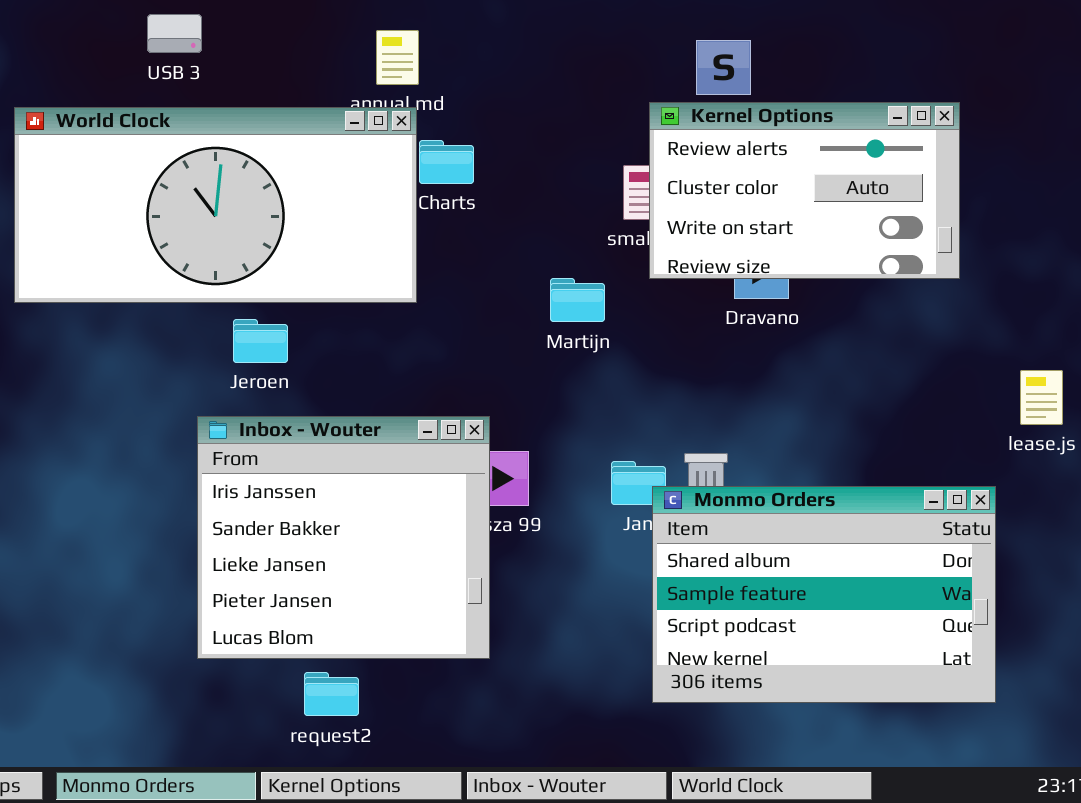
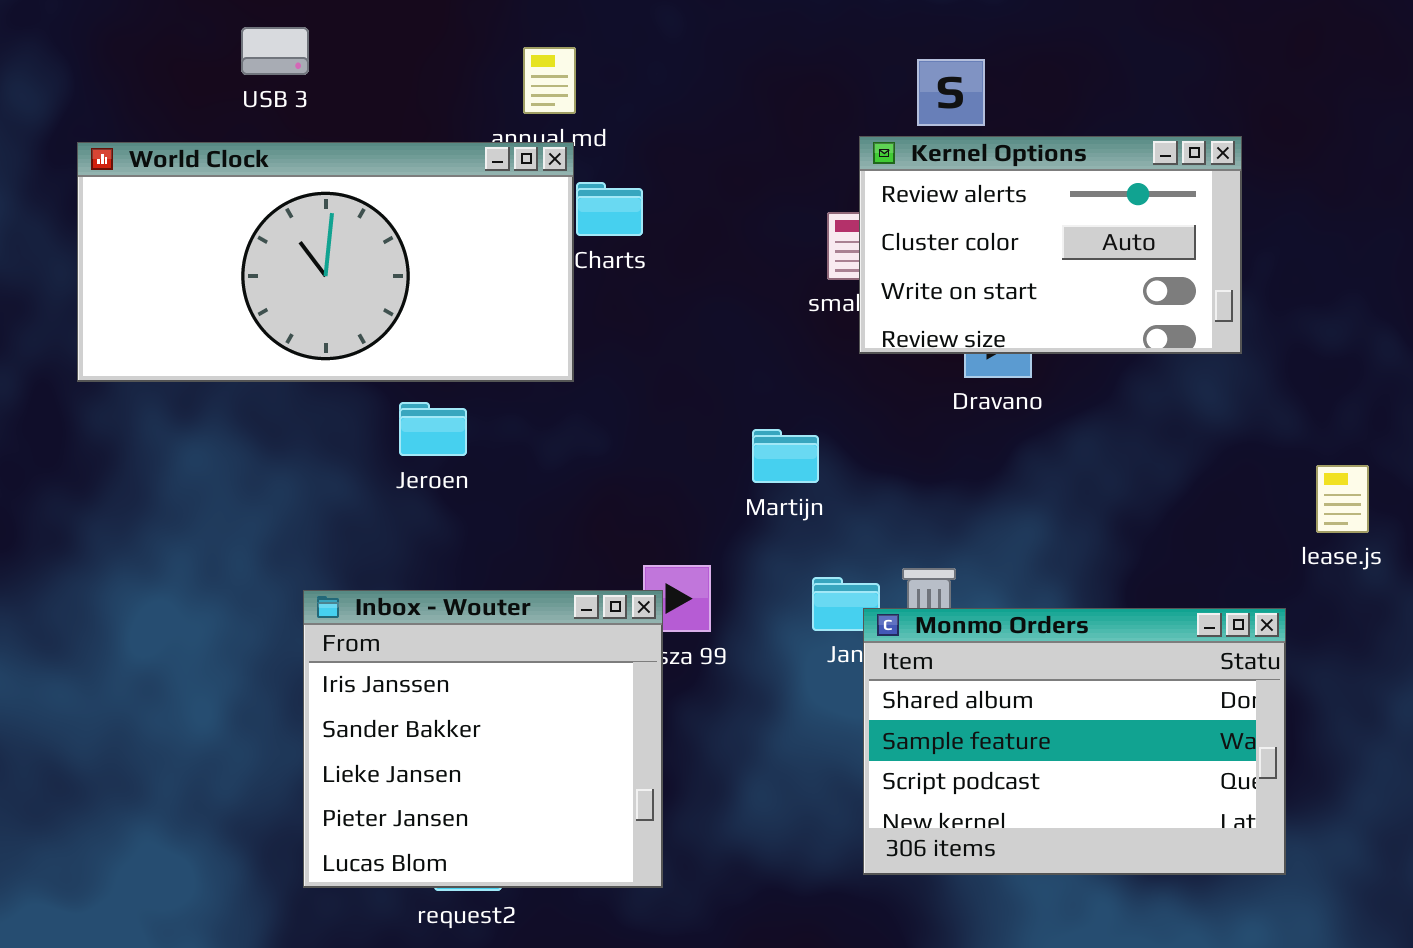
Martijn: [550,278,605,322] -> [752,429,819,483], moved
Jeroen: [233,319,288,363] -> [399,402,467,456], moved
Inbox - Wouter: [197,416,490,659] -> [303,590,663,888], moved

